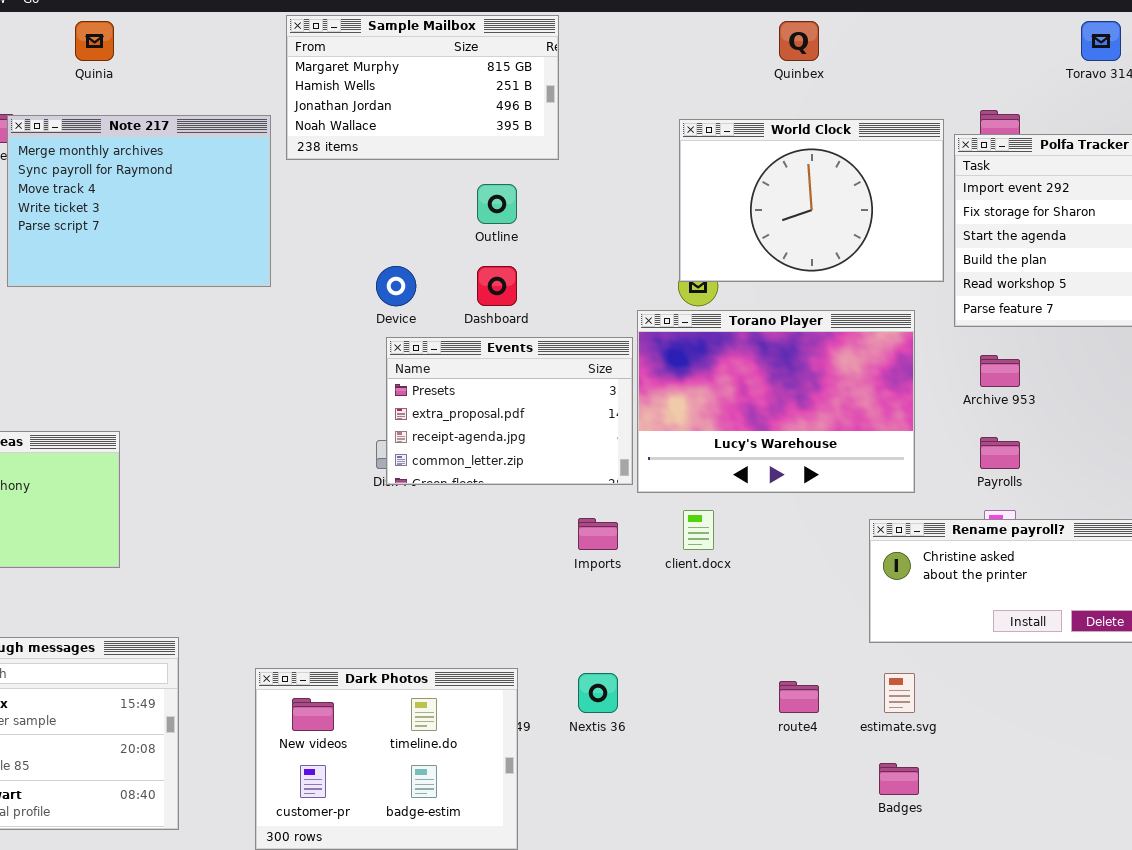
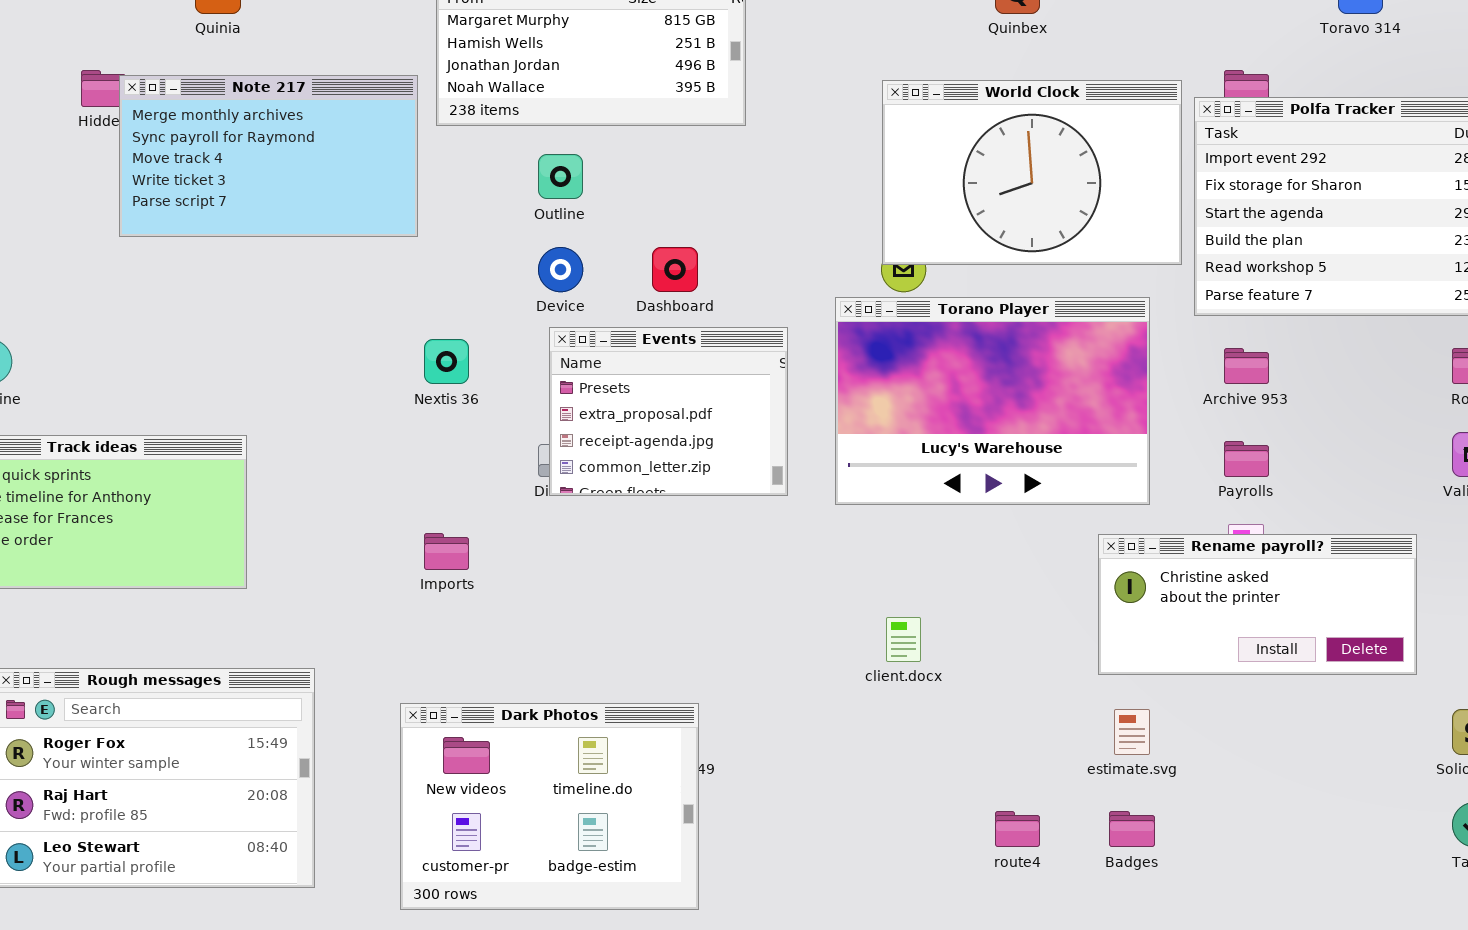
Note 217: [7,115,271,287] -> [119,75,418,237], resized
Outline: [477,184,517,224] -> [538,154,583,199], moved
Events: [386,337,633,485] -> [549,327,788,496], resized
client.docx: [683,510,714,550] -> [886,617,921,662], moved
Imports: [578,518,618,550] -> [424,533,469,570], moved
Nextis 36: [578,673,618,713] -> [424,339,469,384], moved
route4: [779,681,819,713] -> [995,811,1040,847], moved

